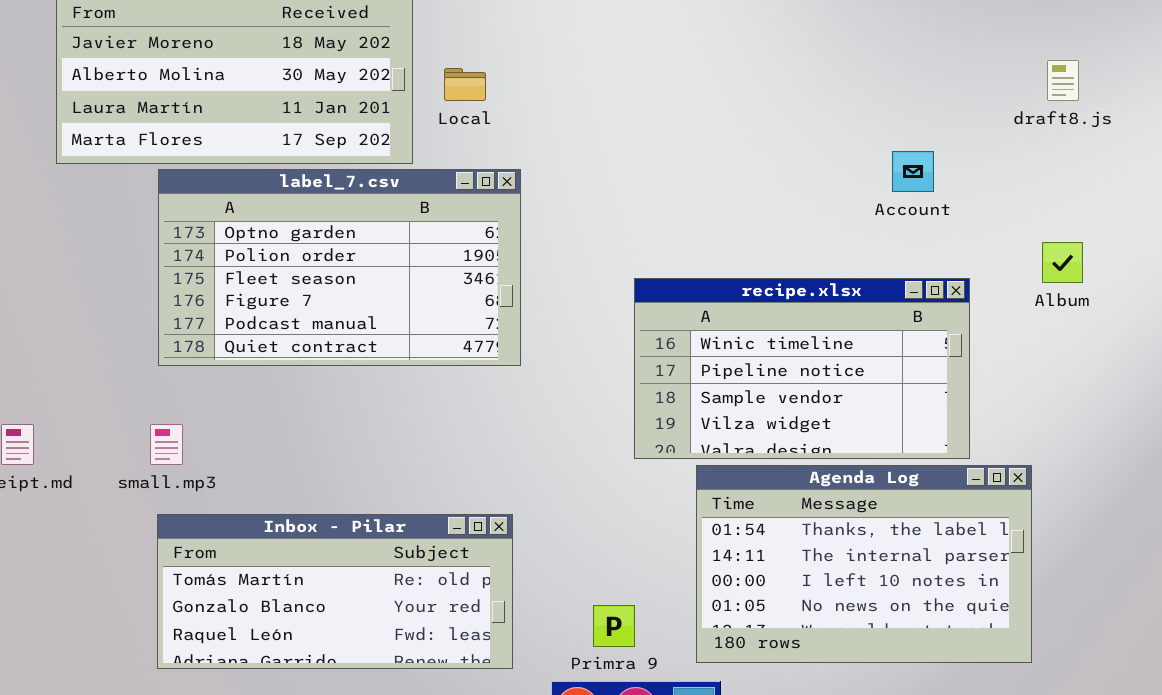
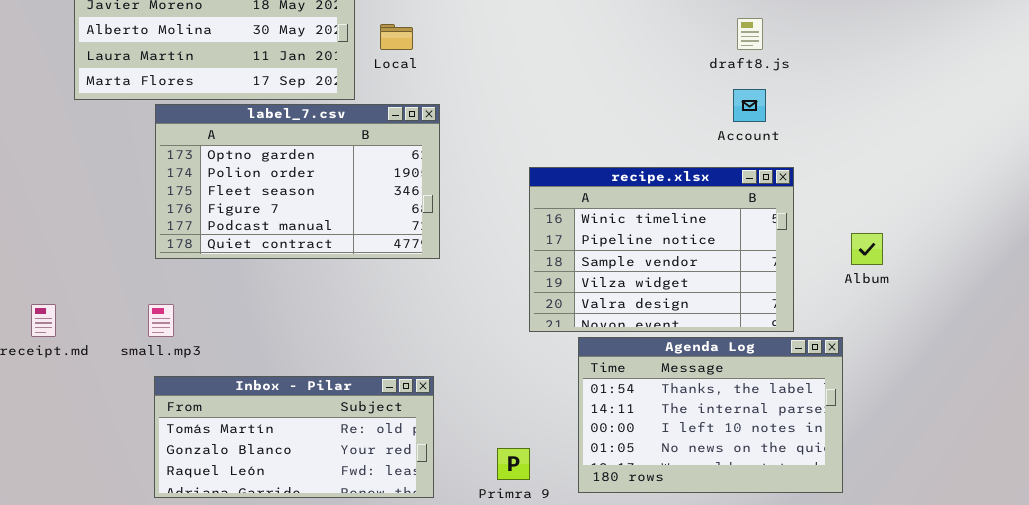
draft8.js: [1047,60,1079,101] -> [737,18,763,50], moved
Album: [1042,242,1083,283] -> [851,233,883,265], moved
recipe.xlsx: [634,278,970,459] -> [529,167,794,332], resized

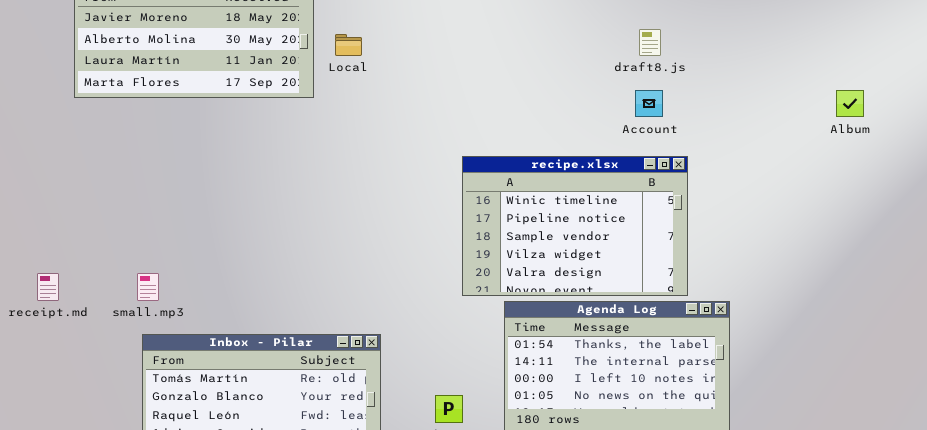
label_7.csv: [155,104,440,259] -> none, closed
Album: [851,233,883,265] -> [836,90,864,117], moved

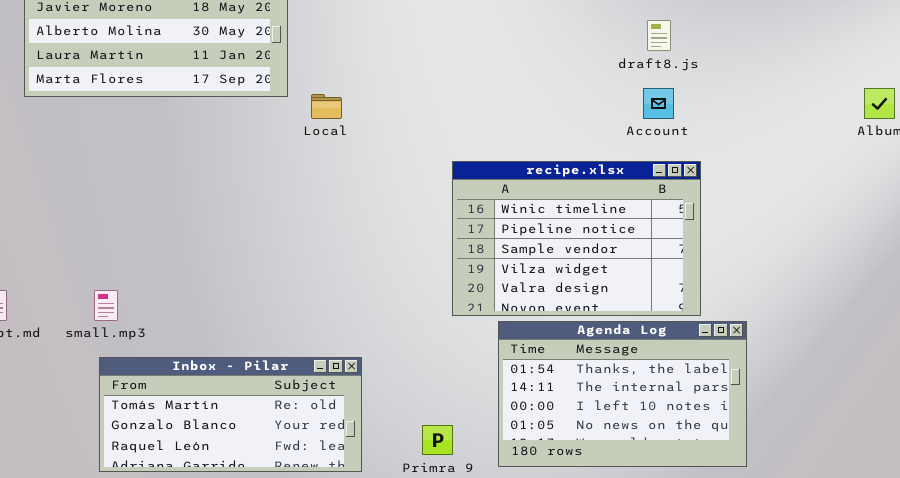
Local: [335,34,362,56] -> [311,94,342,119], moved

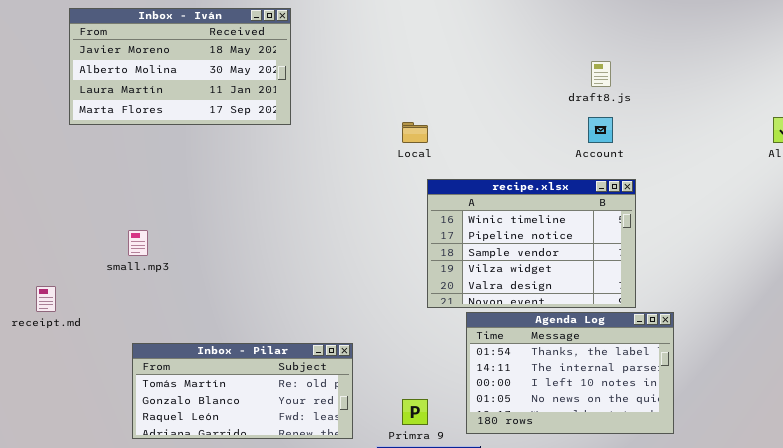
Local: [311,94,342,119] -> [402,122,428,143], moved
small.mp3: [94,290,118,321] -> [128,230,148,256], moved

